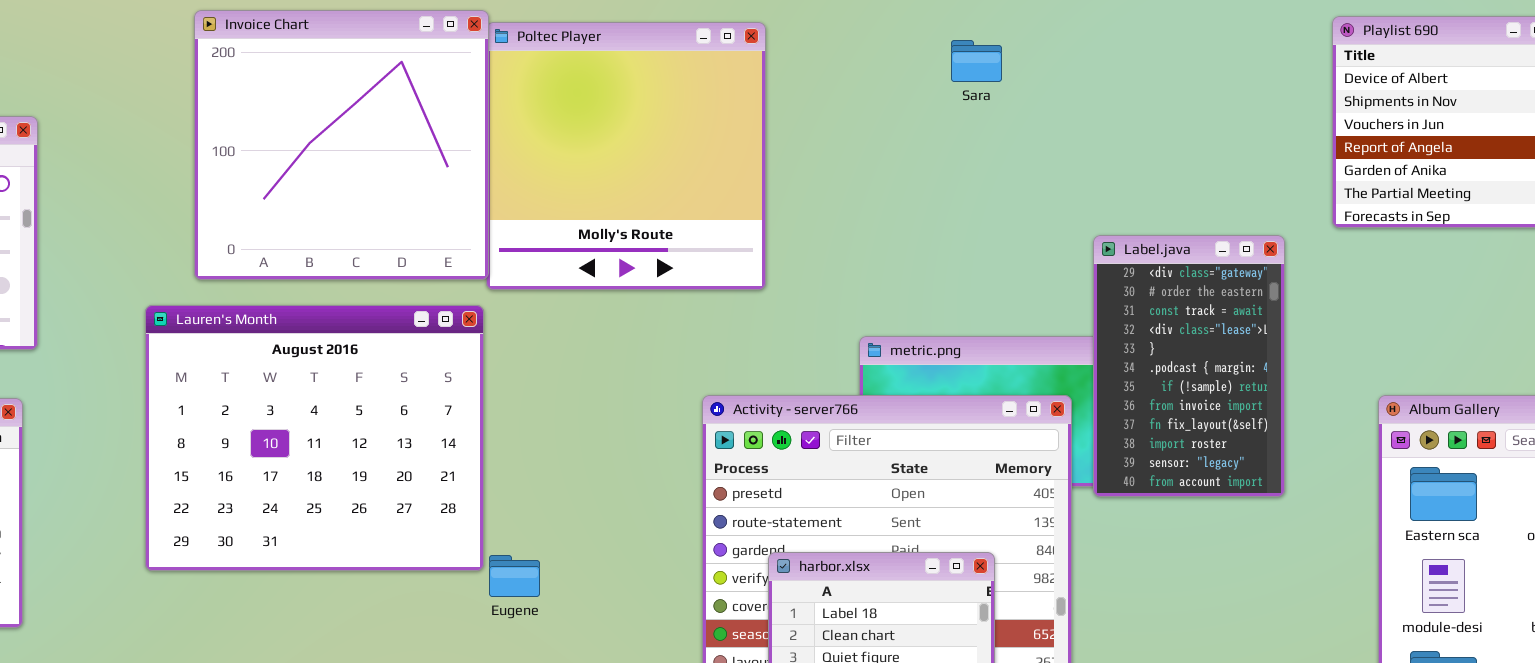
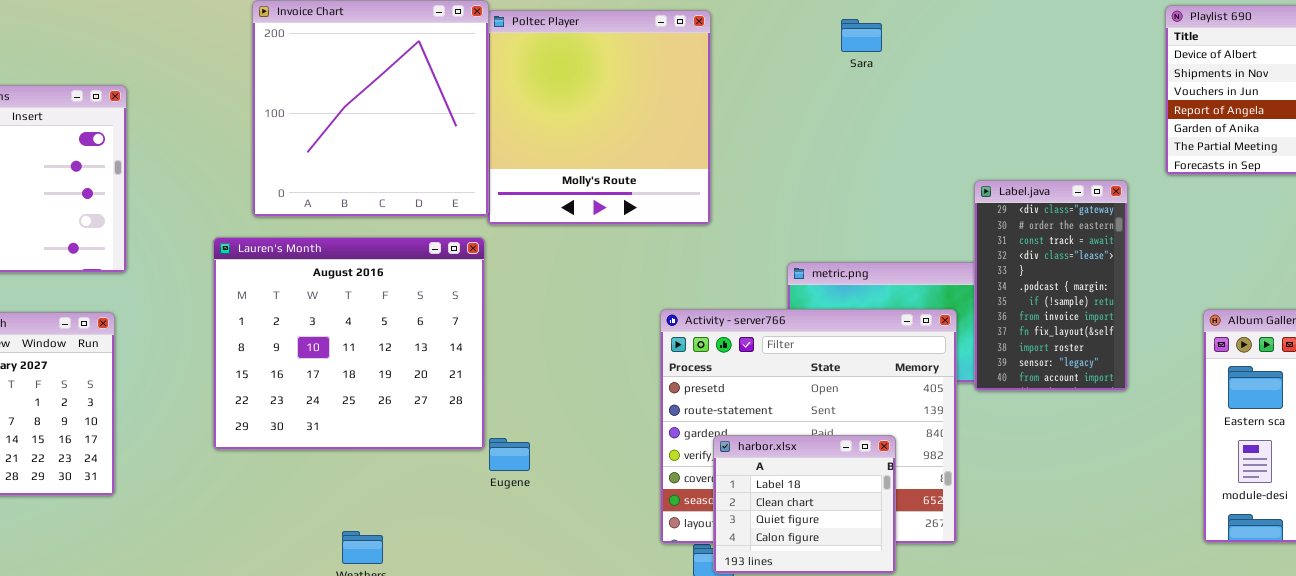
Sara: [951,40,1002,82] -> [841,19,882,52], moved

